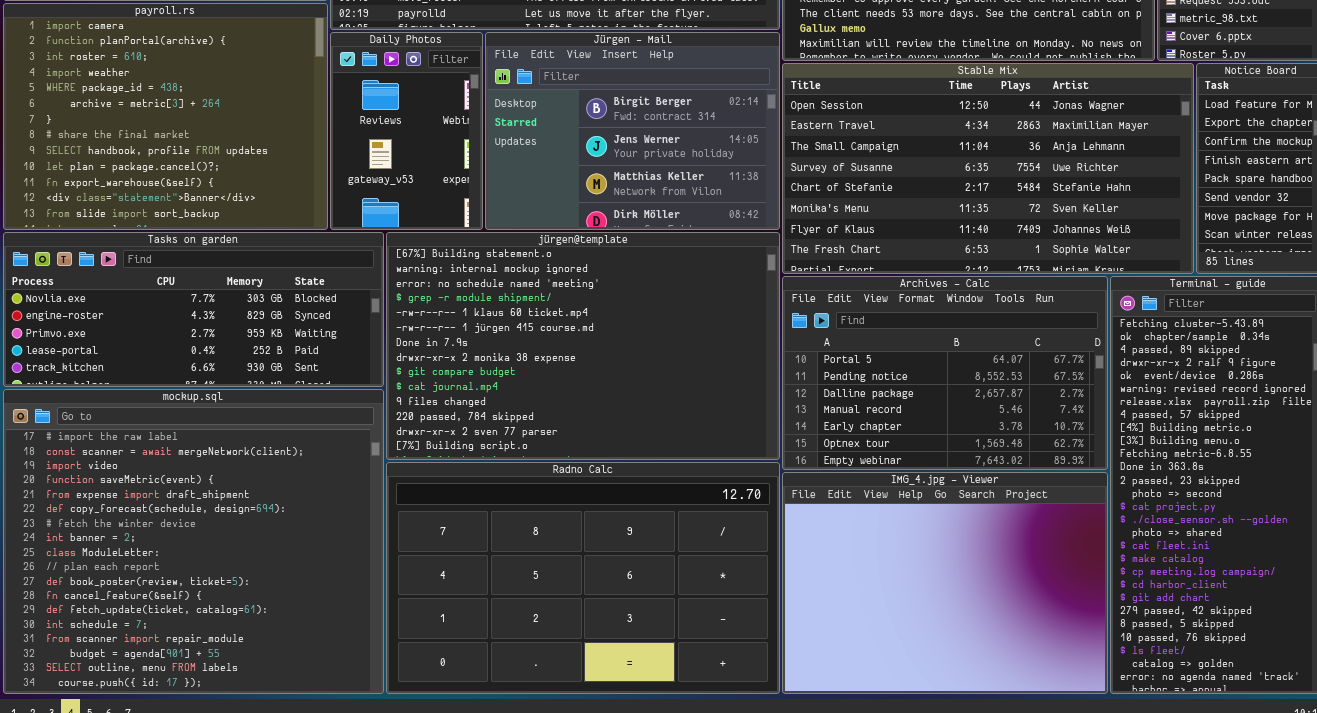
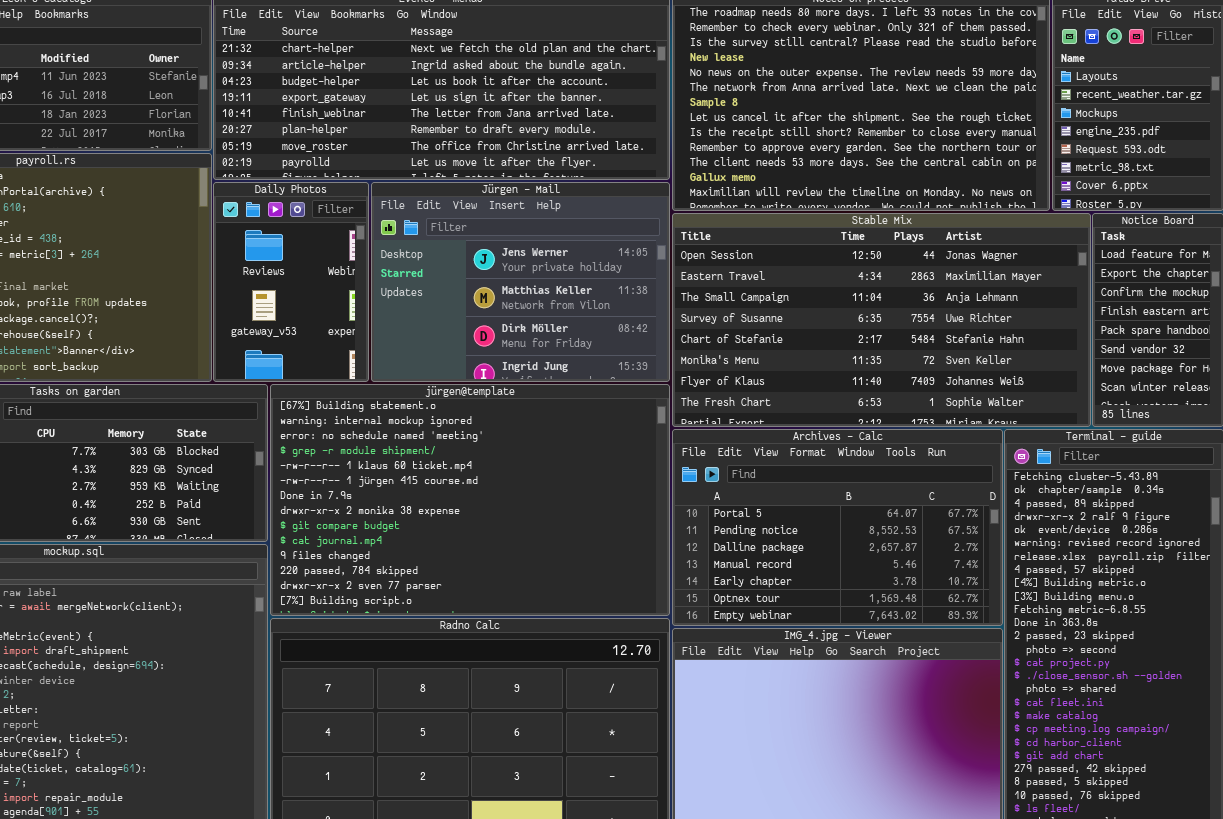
Jürgen - Mail: [485,32,780,230] -> [371,182,670,382], scrolled down 1 row

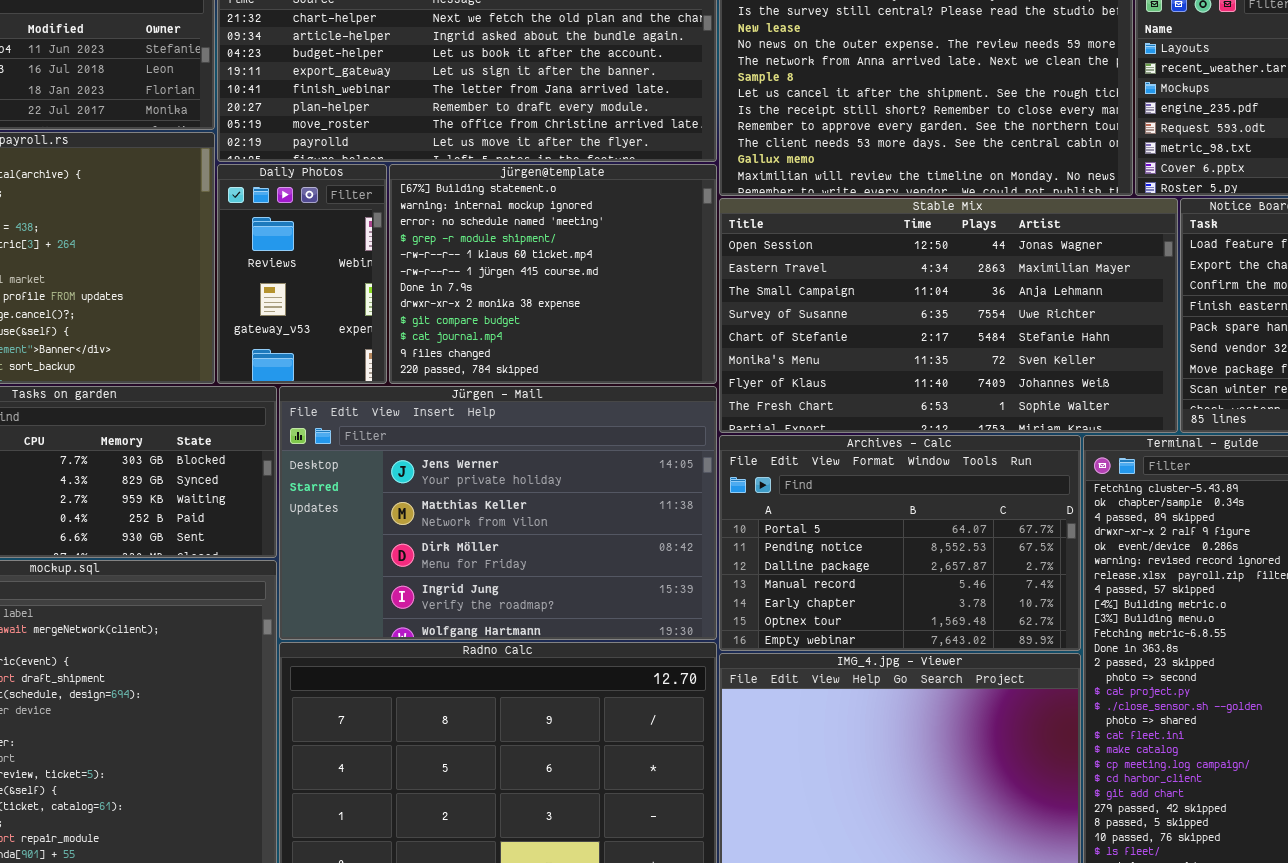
Jürgen - Mail: [371,182,670,382] -> [279,386,717,640], moved, resized
jürgen@template: [270,384,670,616] -> [389,164,717,384], moved, resized

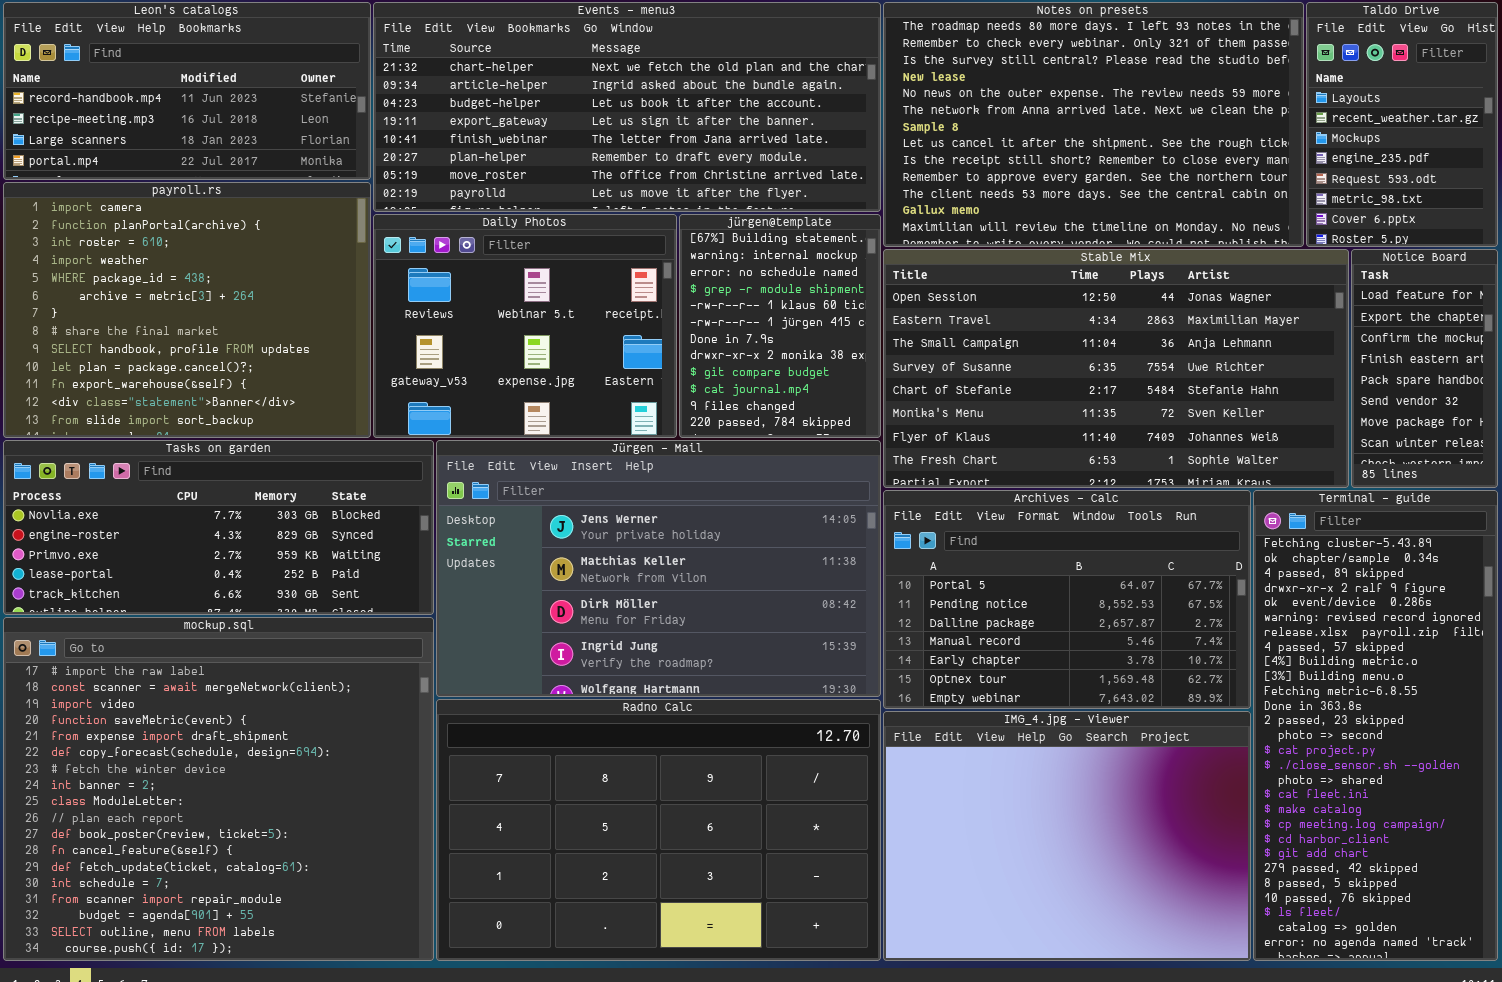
Daily Photos: [217,164,387,384] -> [373,214,677,438], resized
jürgen@template: [389,164,717,384] -> [679,214,881,438], resized

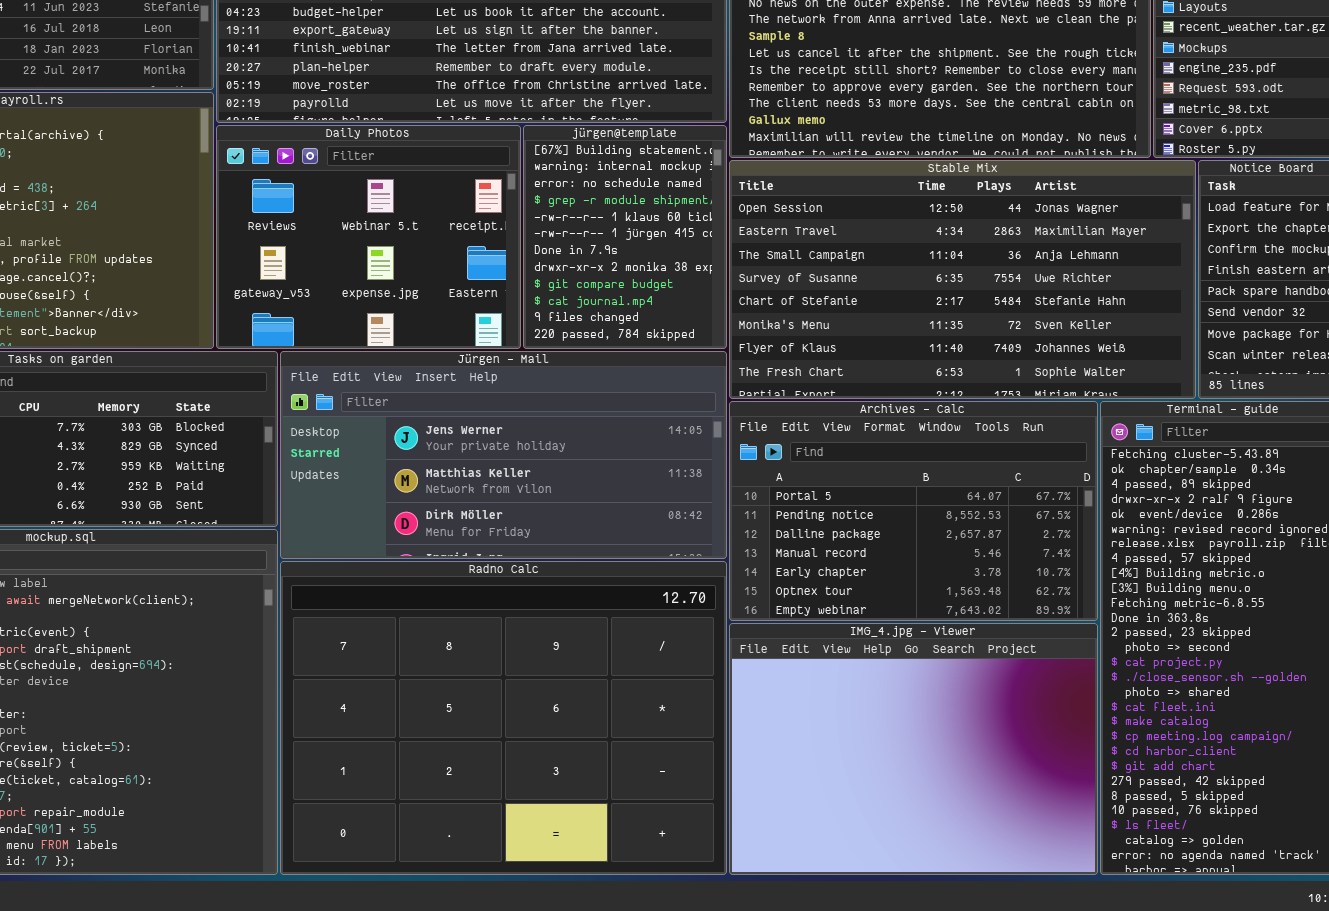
Jürgen - Mail: [436,440,881,697] -> [280,351,727,559], resized
Radno Calc: [436,699,881,961] -> [280,561,727,875], resized

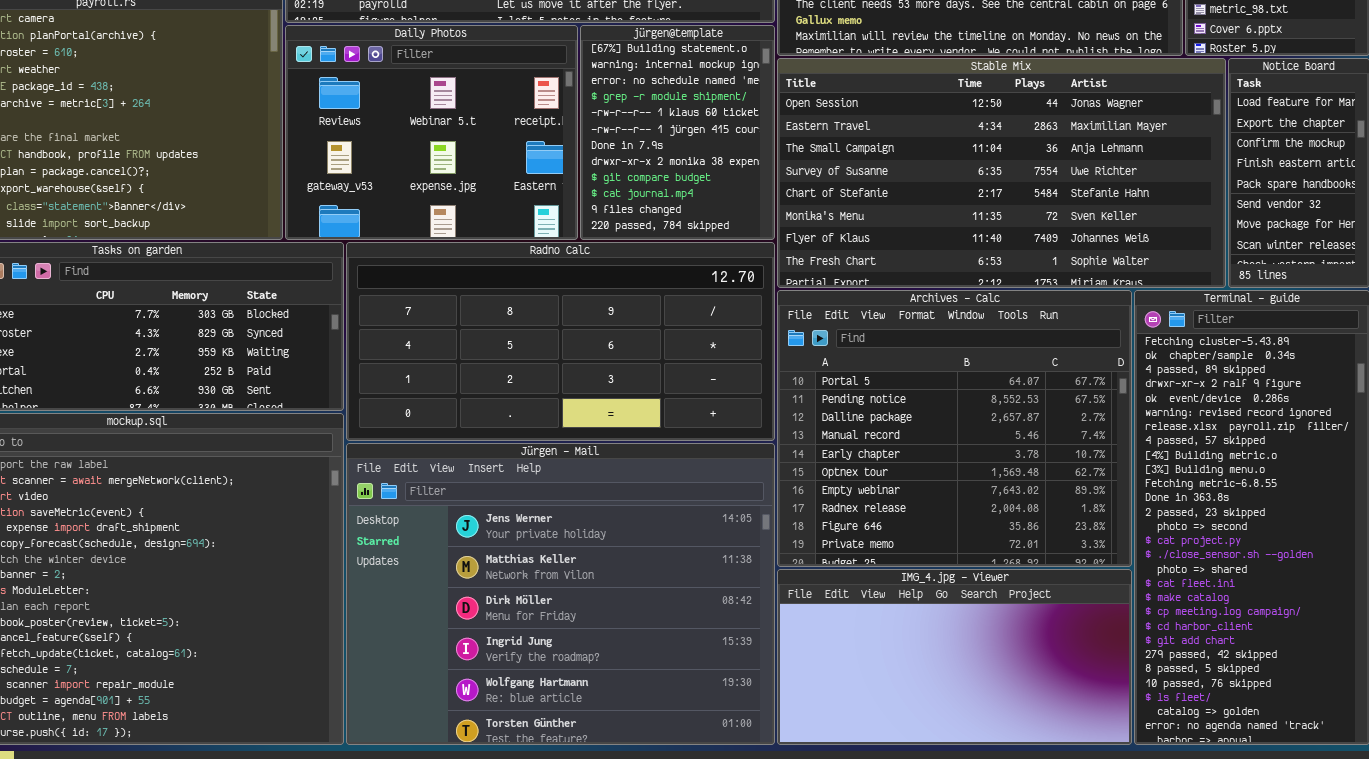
Jürgen - Mail: [280,351,727,559] -> [346,443,775,745], moved, resized
Archives - Calc: [729,401,1098,621] -> [777,290,1132,567], resized
Radno Calc: [280,561,727,875] -> [346,242,775,441], moved, resized
IMG_4.jpg - Viewer: [729,623,1098,875] -> [777,569,1132,745], resized

